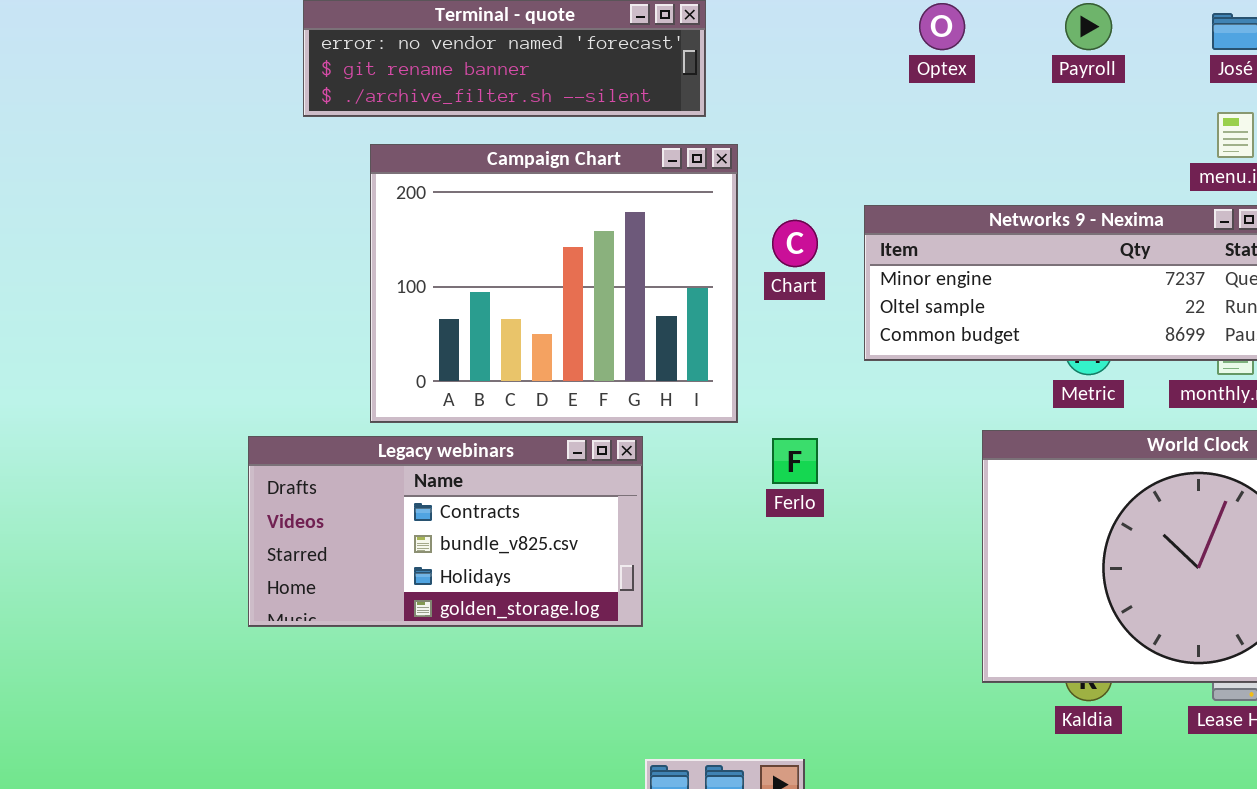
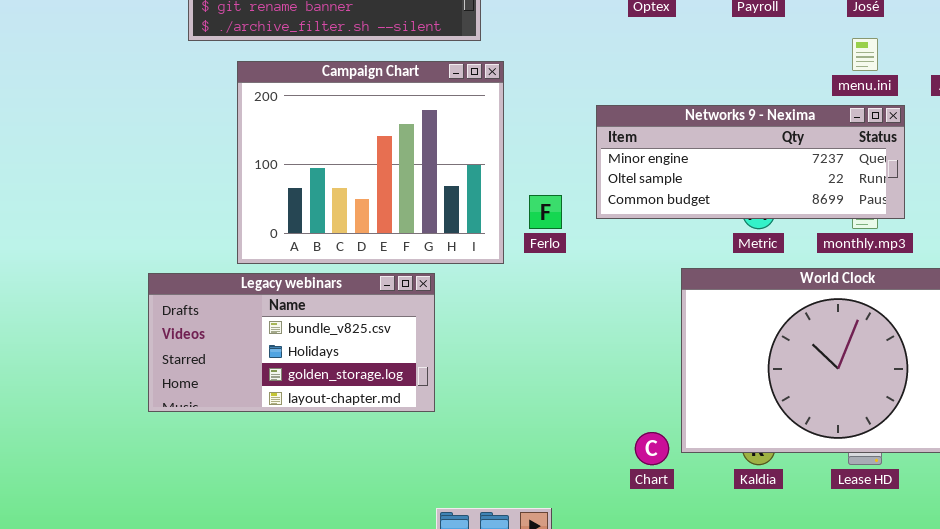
Chart: [772,220,818,267] -> [635,432,669,465], moved
Legacy webinars: [248,436,643,627] -> [148,273,435,412], scrolled down 1 row
Ferlo: [772,438,818,484] -> [529,195,562,229], moved

